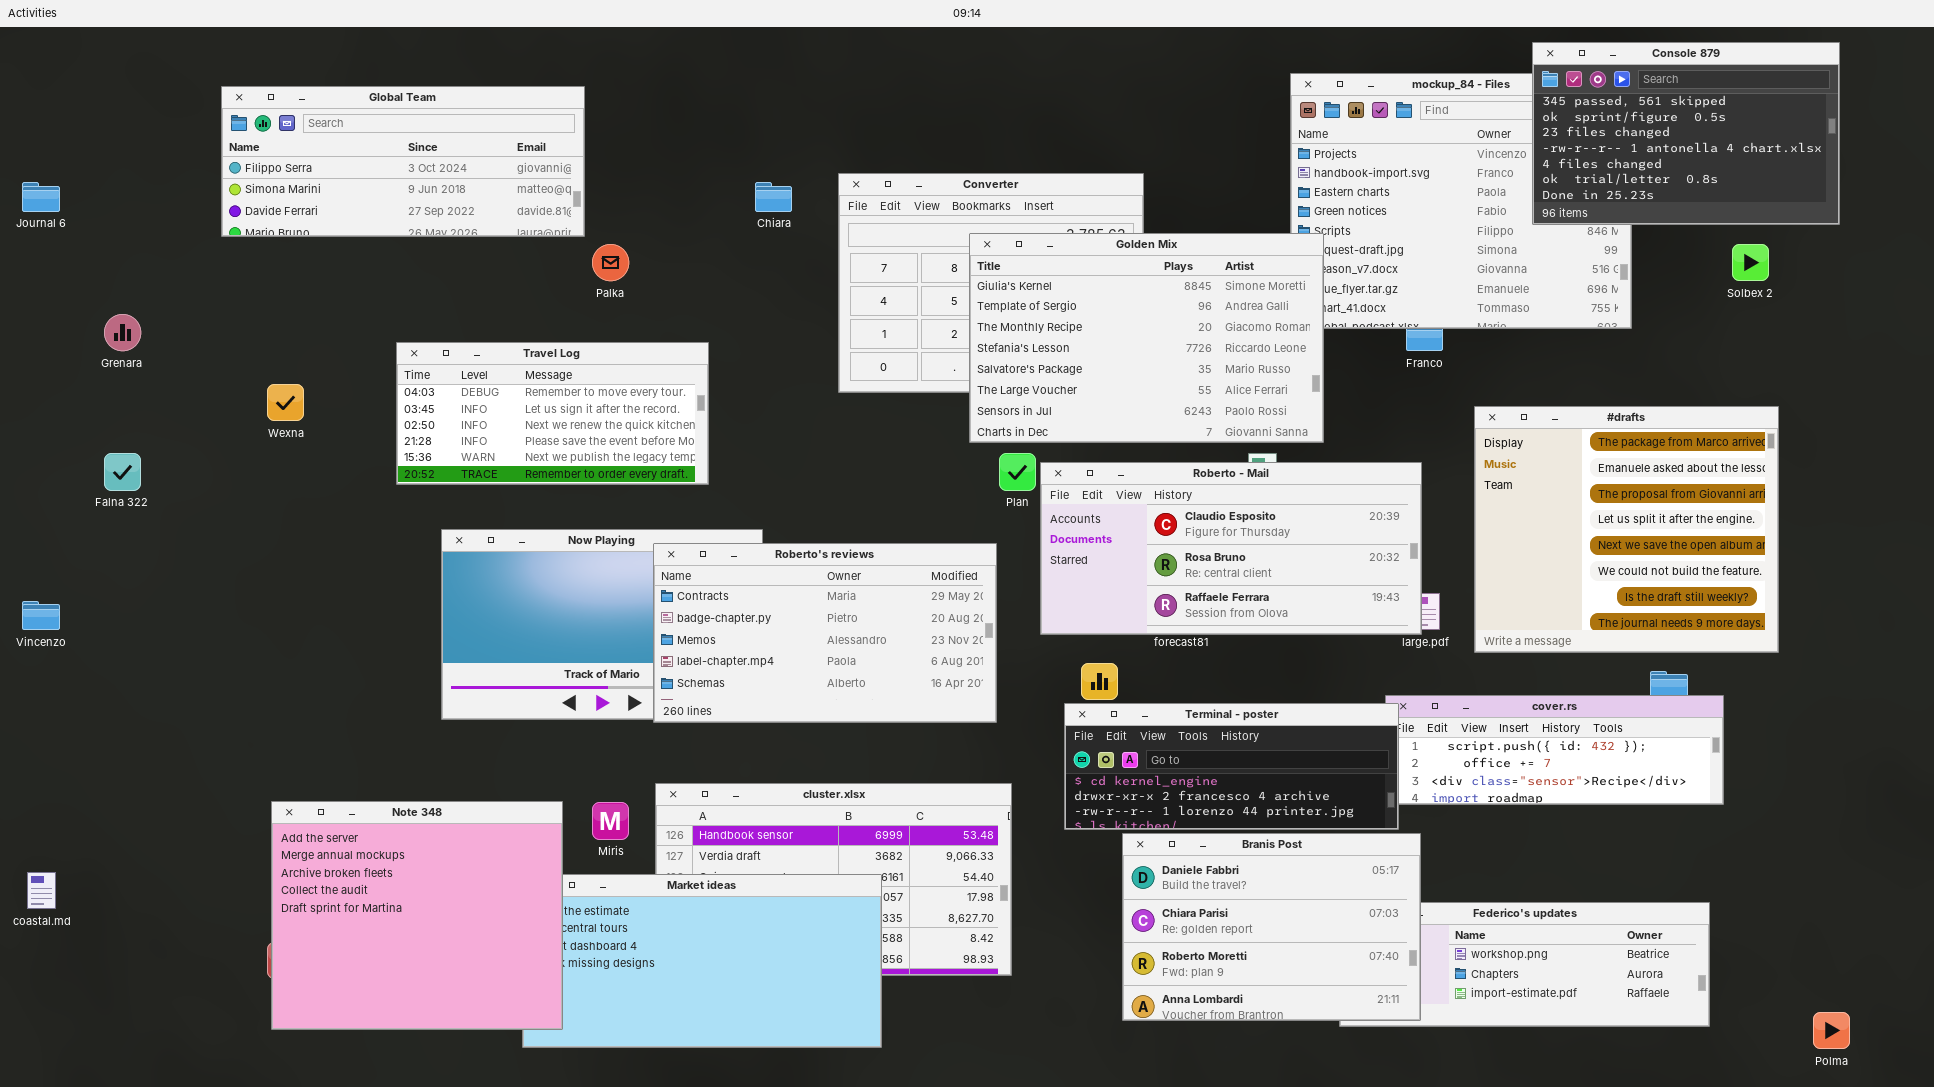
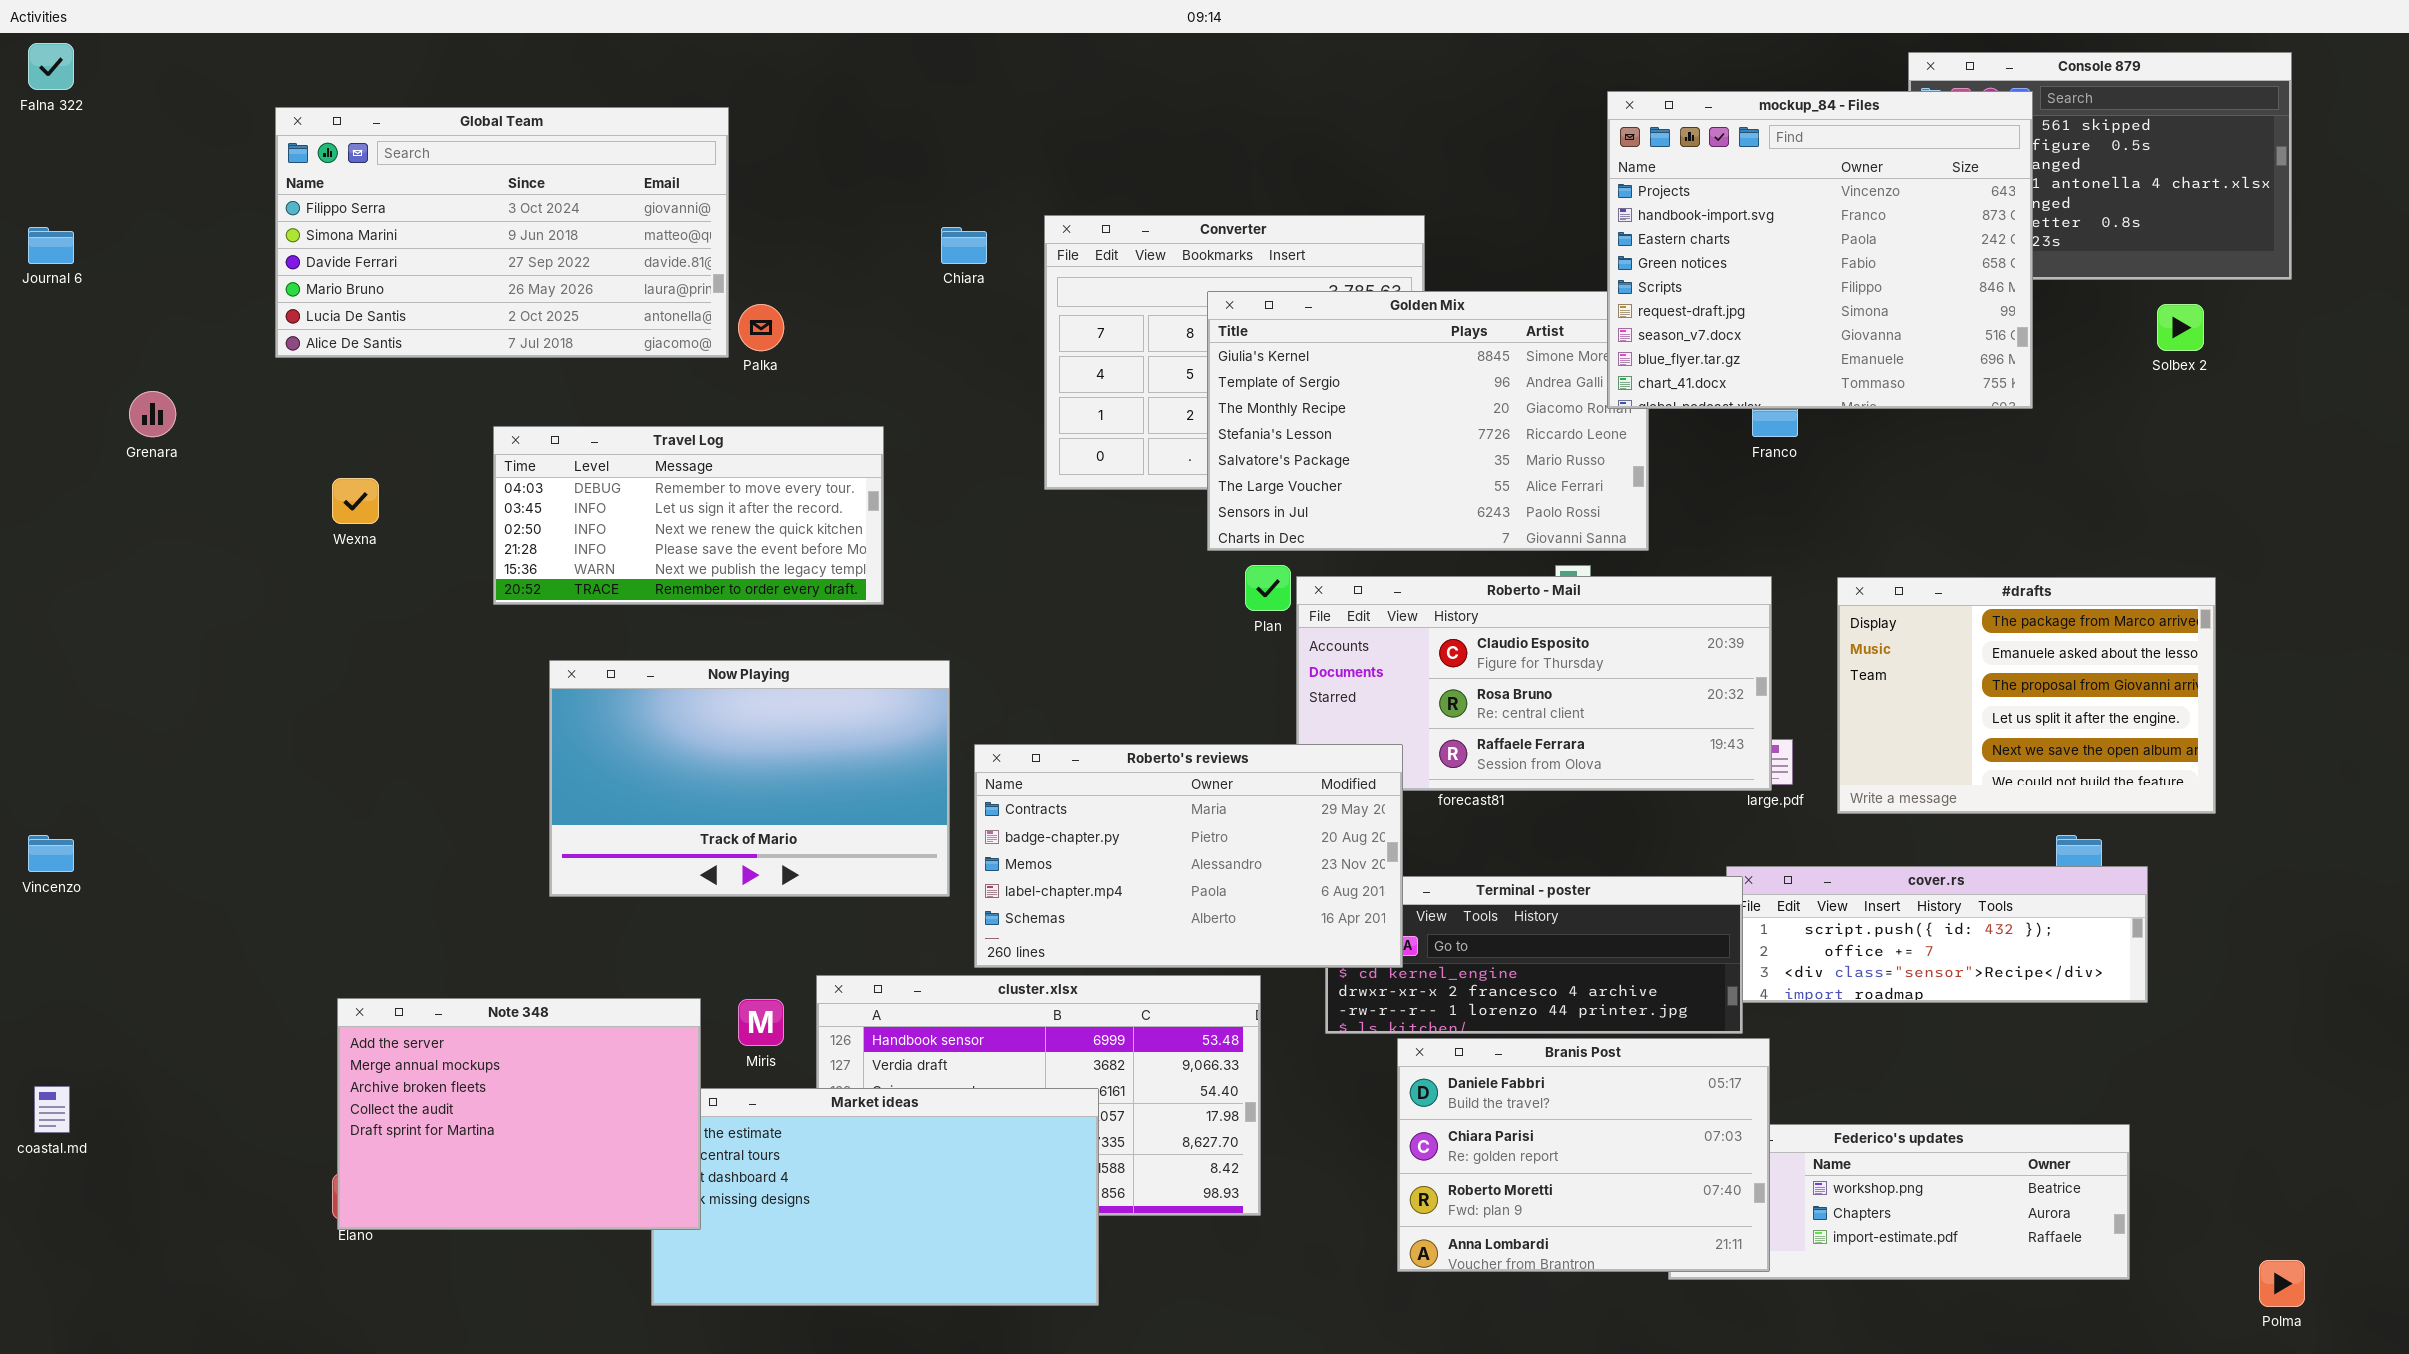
mockup_84 - Files: [1290,73,1632,329] -> [1607,91,2033,409], raised
Global Team: [221,86,585,237] -> [275,107,729,358], resized
#drafts: [1474,406,1779,653] -> [1837,577,2216,814], resized
Falna 322: [104,453,141,491] -> [28,43,74,90], moved
Roberto's reviews: [653,543,997,723] -> [974,744,1403,968], moved
Vincenzo: [22,601,60,630] -> [28,835,74,872], moved
Note 348: [271,801,563,1030] -> [337,998,701,1230], resized

